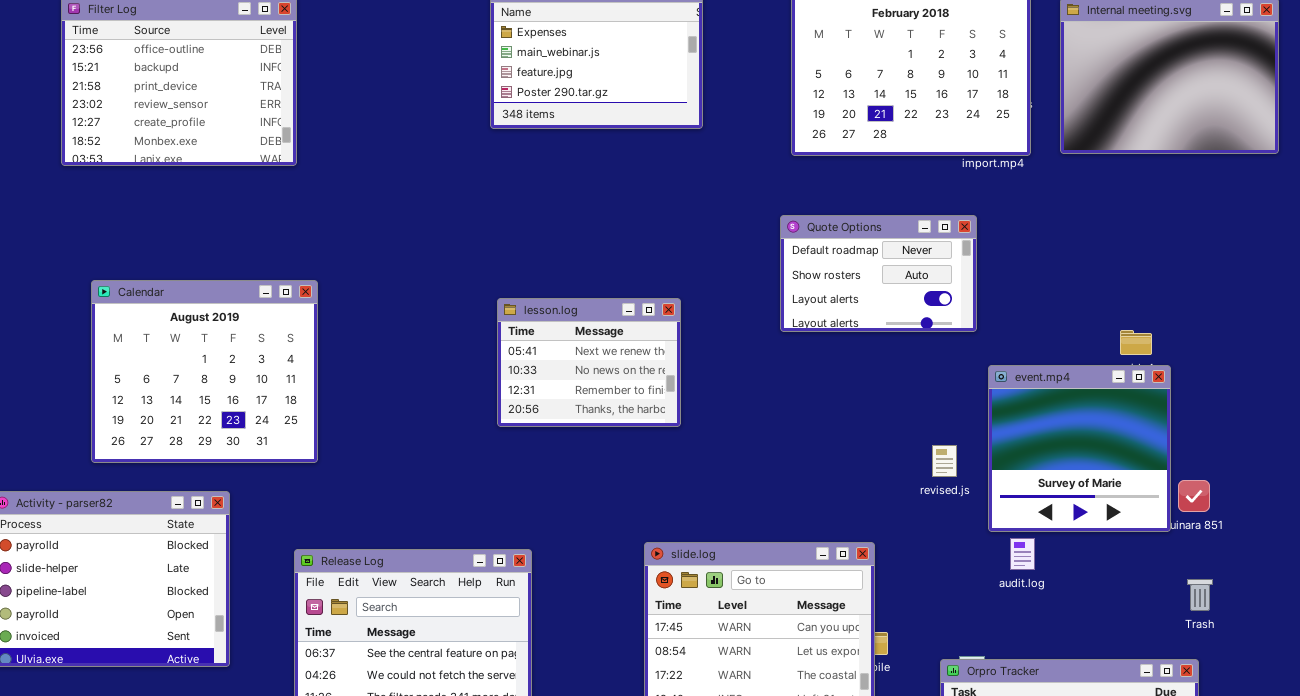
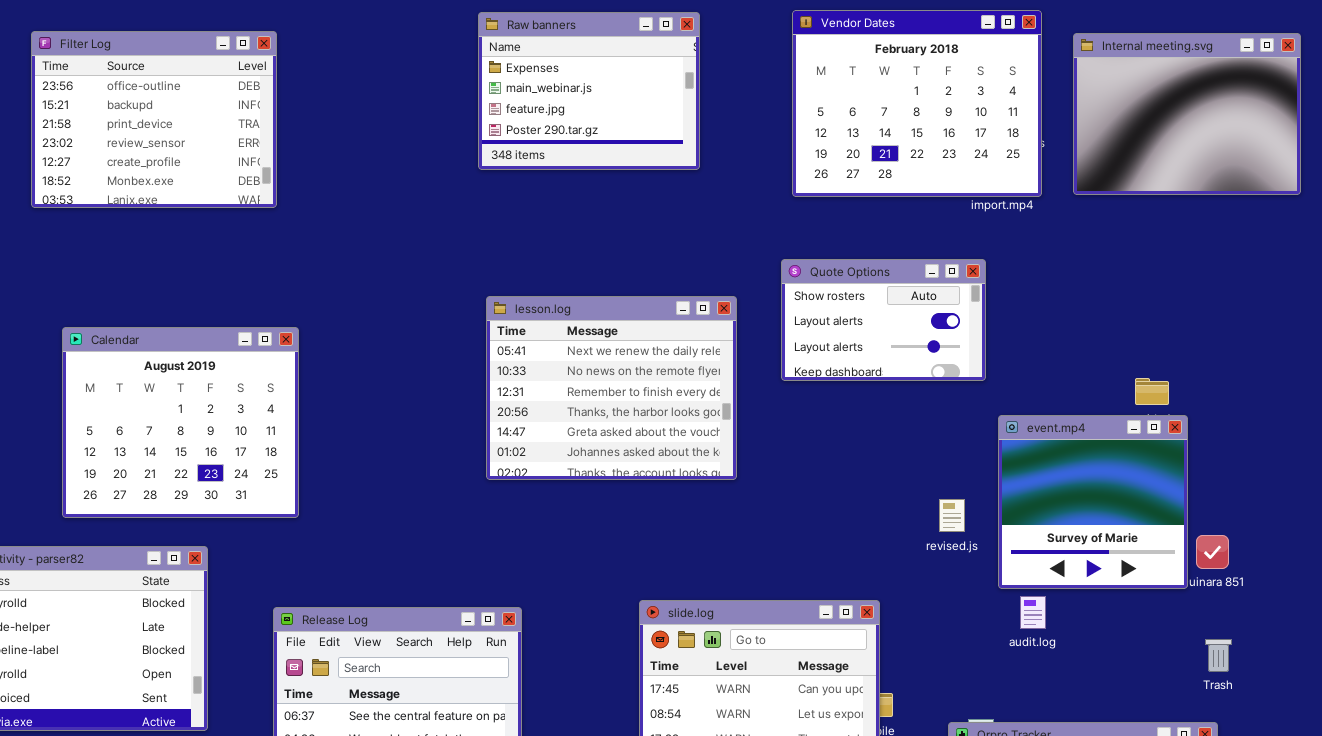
Quote Options: [780,215,977,332] -> [781,259,986,381], scrolled down 1 row
lesson.log: [497,298,681,427] -> [486,296,737,480], resized

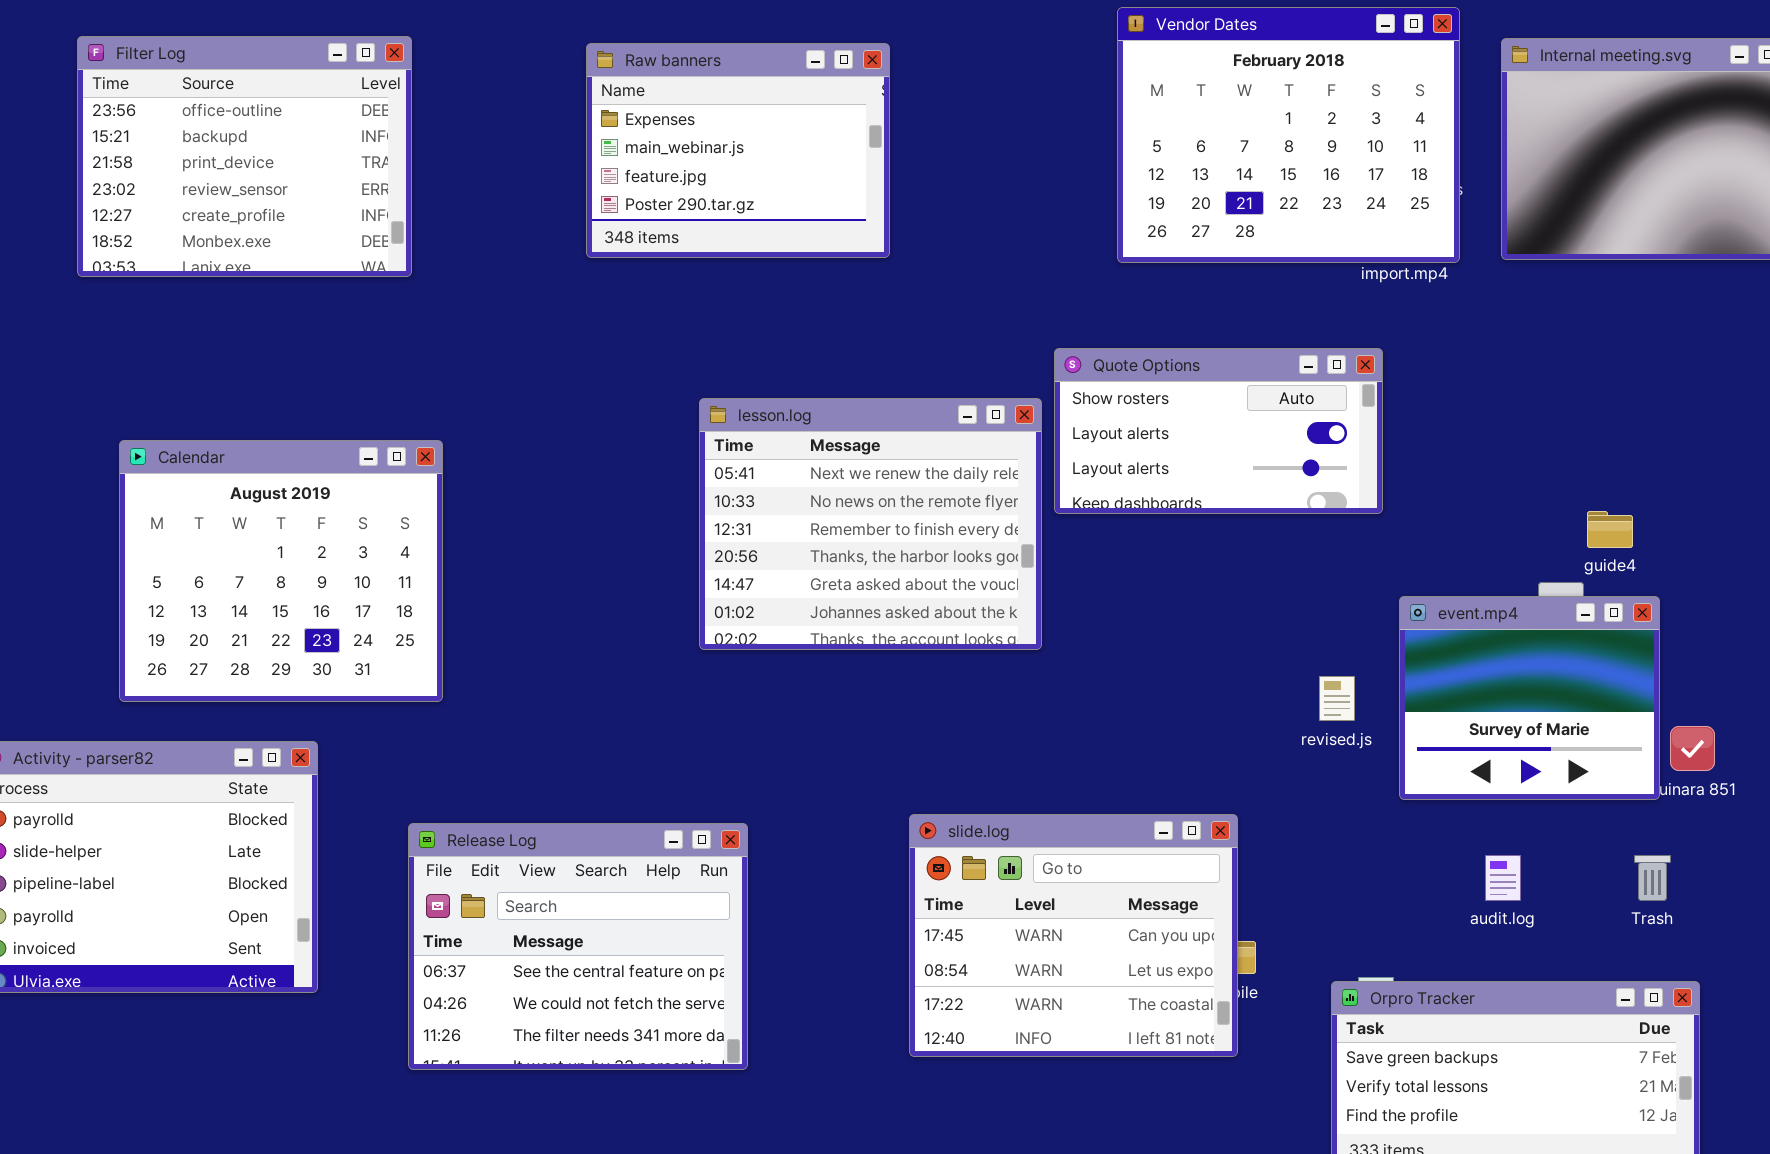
Raw banners: [478,12,700,170] -> [586,43,890,258], moved
Quote Options: [781,259,986,381] -> [1054,348,1383,514], resized
event.mp4: [998,415,1188,589] -> [1399,596,1660,800], resized
audit.log: [1020,596,1046,629] -> [1485,855,1521,901], moved
Trash: [1205,639,1232,672] -> [1634,855,1671,901], moved

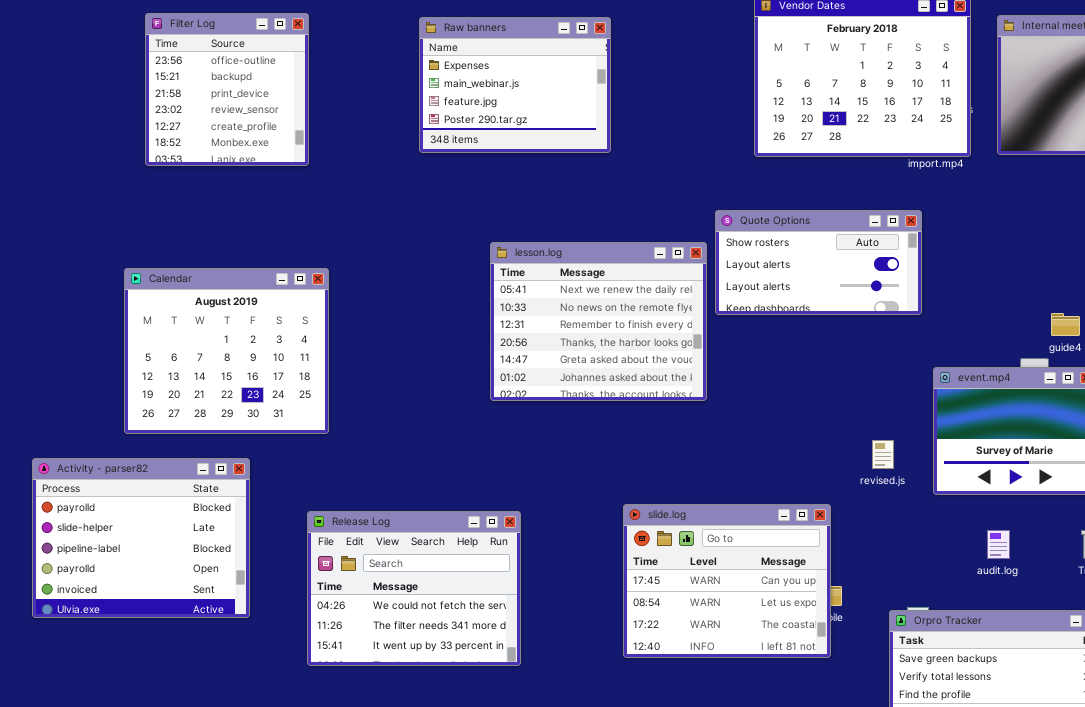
Filter Log: [77,36,412,277] -> [145,13,309,166], resized
revised.js: [1319,676,1355,721] -> [872,440,894,469], moved
Release Log: [408,823,748,1070] -> [307,511,521,666], scrolled down 1 row

